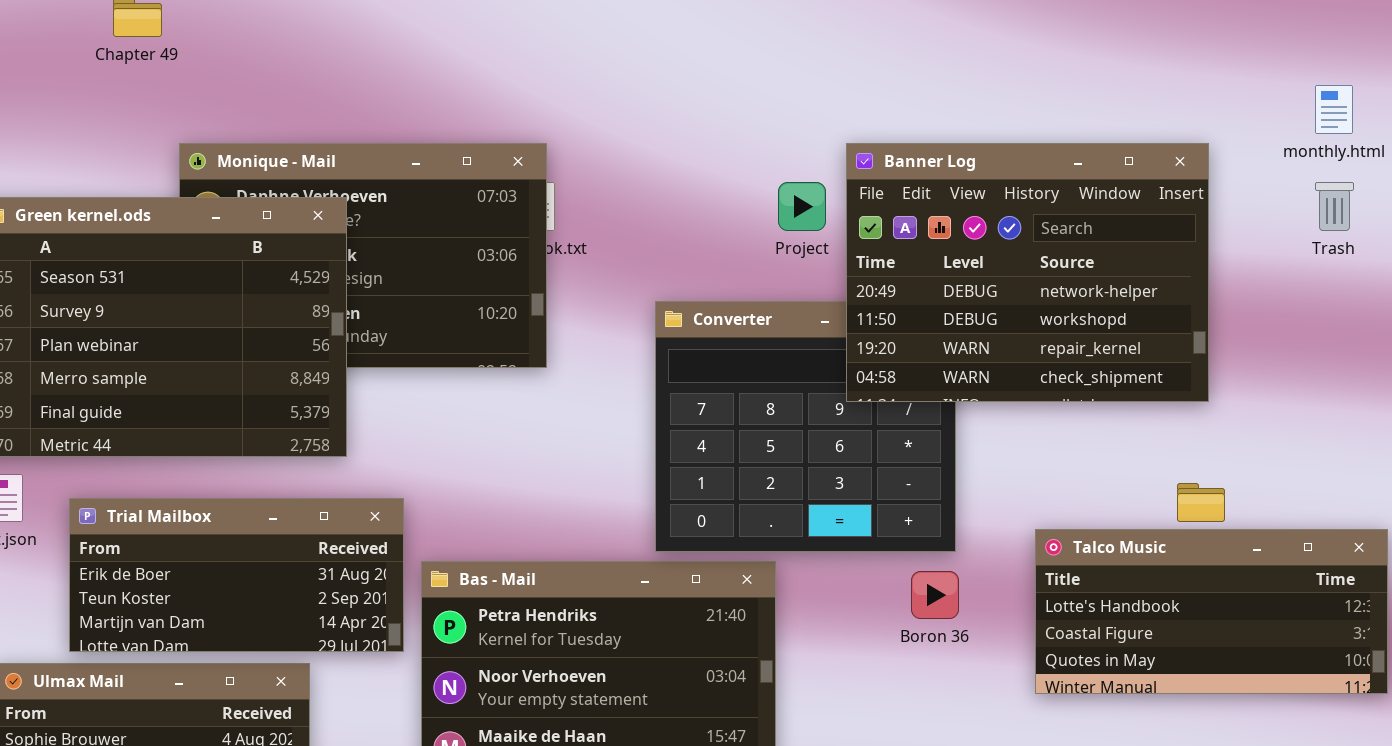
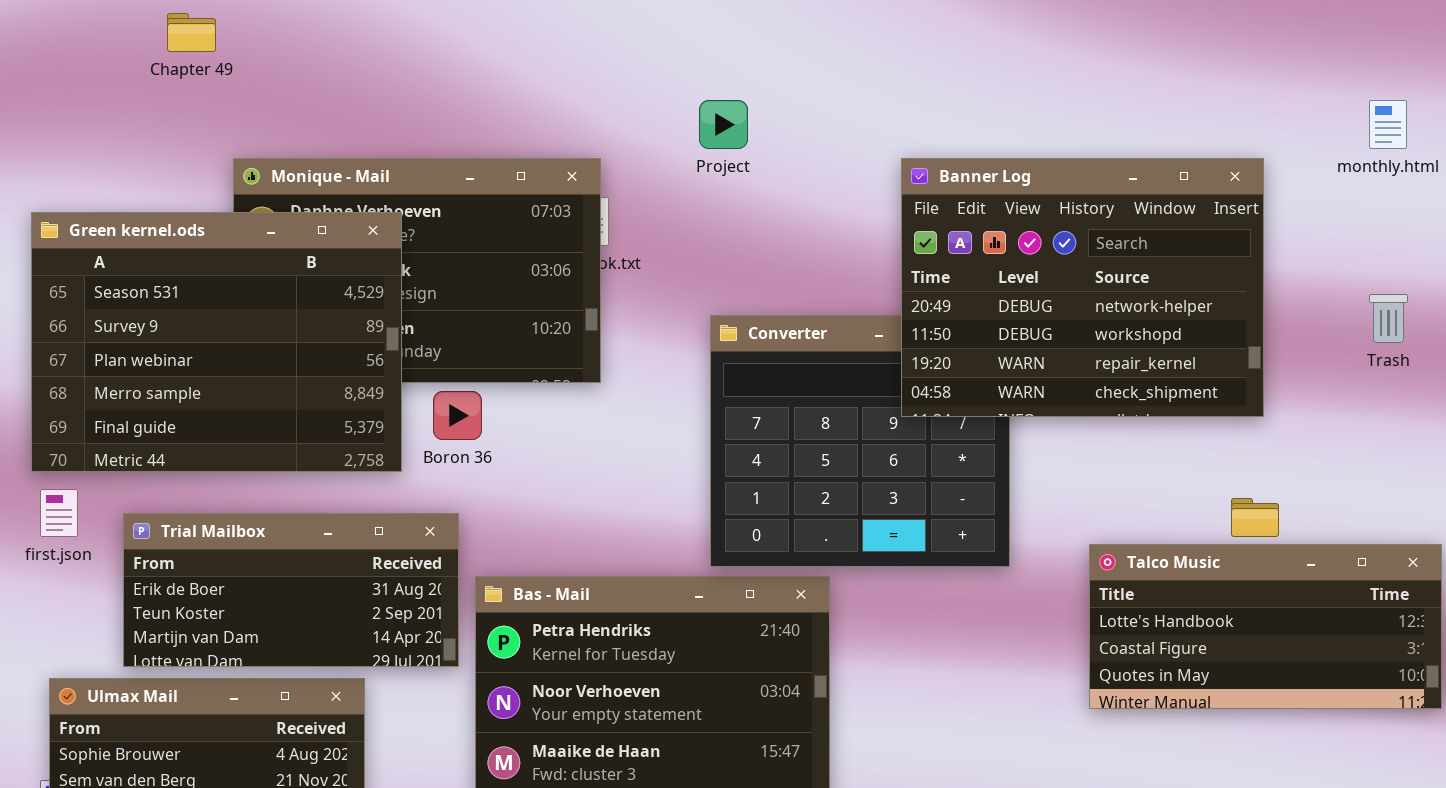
Project: [778,182,826,231] -> [699,100,748,149], moved
Trash: [1315,182,1354,231] -> [1369,294,1408,343], moved
Boron 36: [911,571,959,619] -> [433,391,482,440], moved

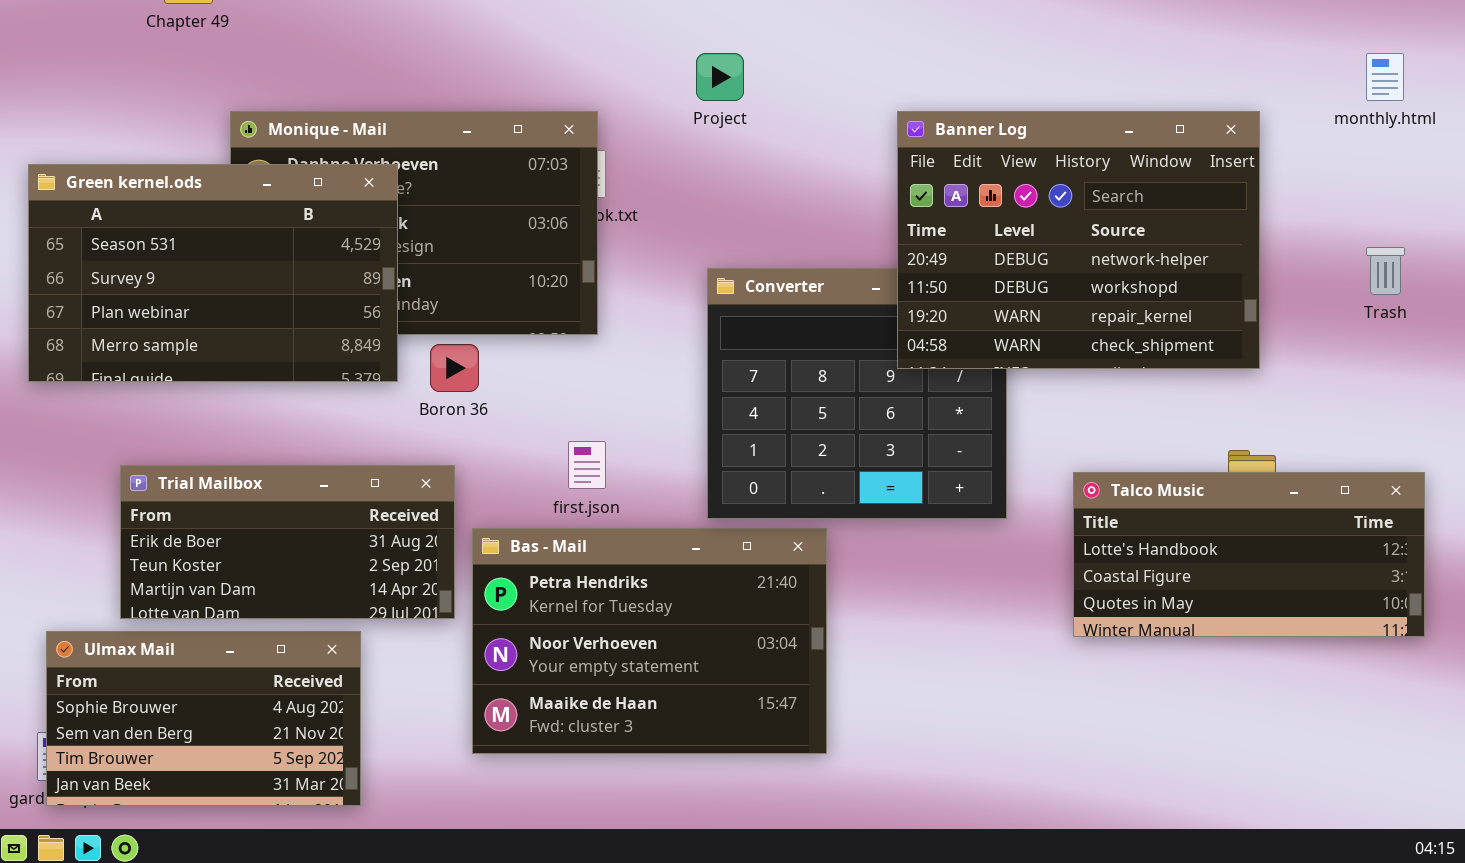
Green kernel.ods: [31,212,402,472] -> [28,164,398,382], resized
first.json: [40,489,78,537] -> [568,441,606,489], moved
Talco Music: [1089,544,1442,709] -> [1073,472,1425,637], moved

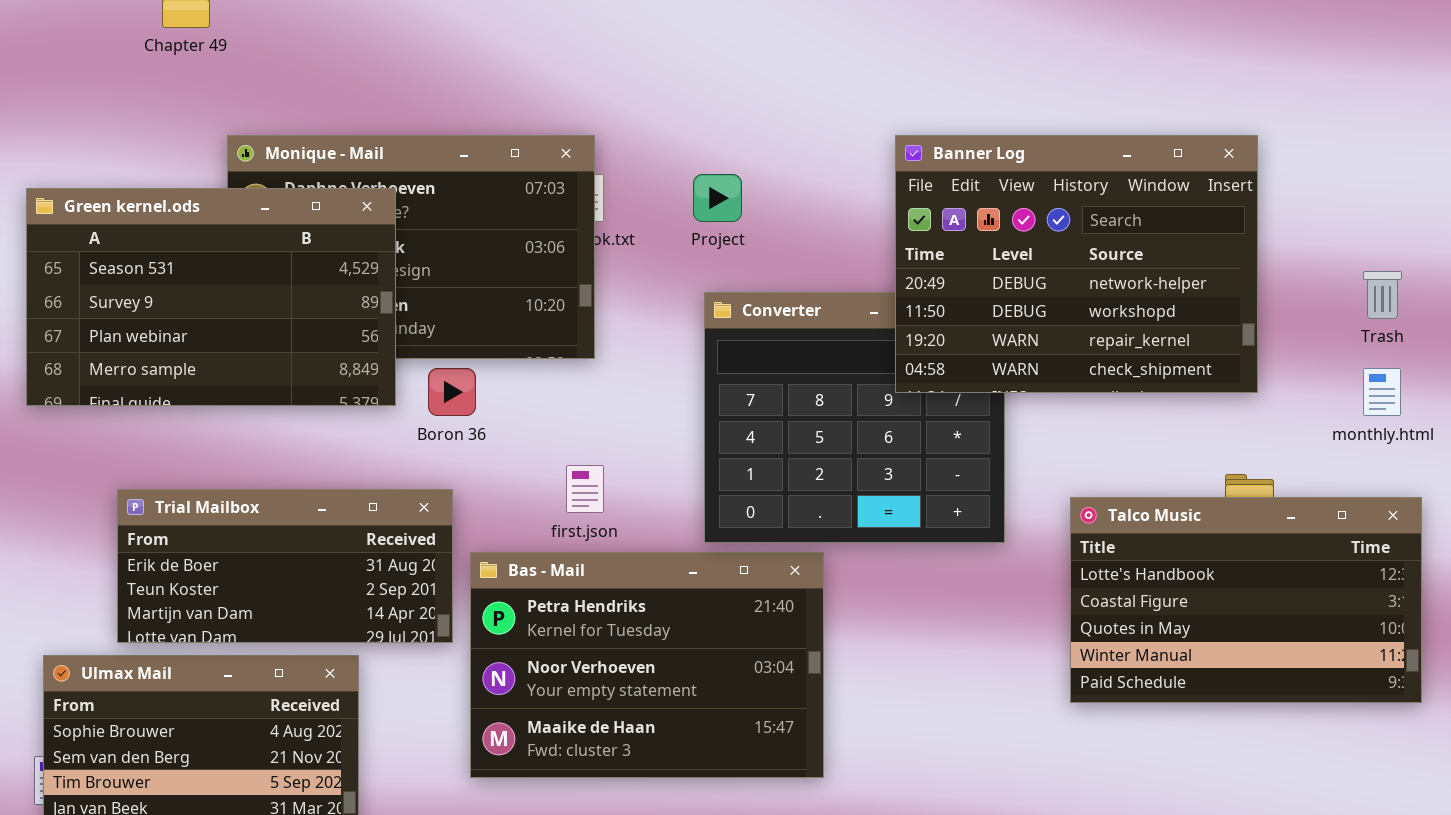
Project: [696,53,744,101] -> [693,174,742,222], moved
monthly.html: [1366,53,1404,101] -> [1363,368,1401,416], moved
Talco Music: [1073,472,1425,637] -> [1070,497,1422,703], resized

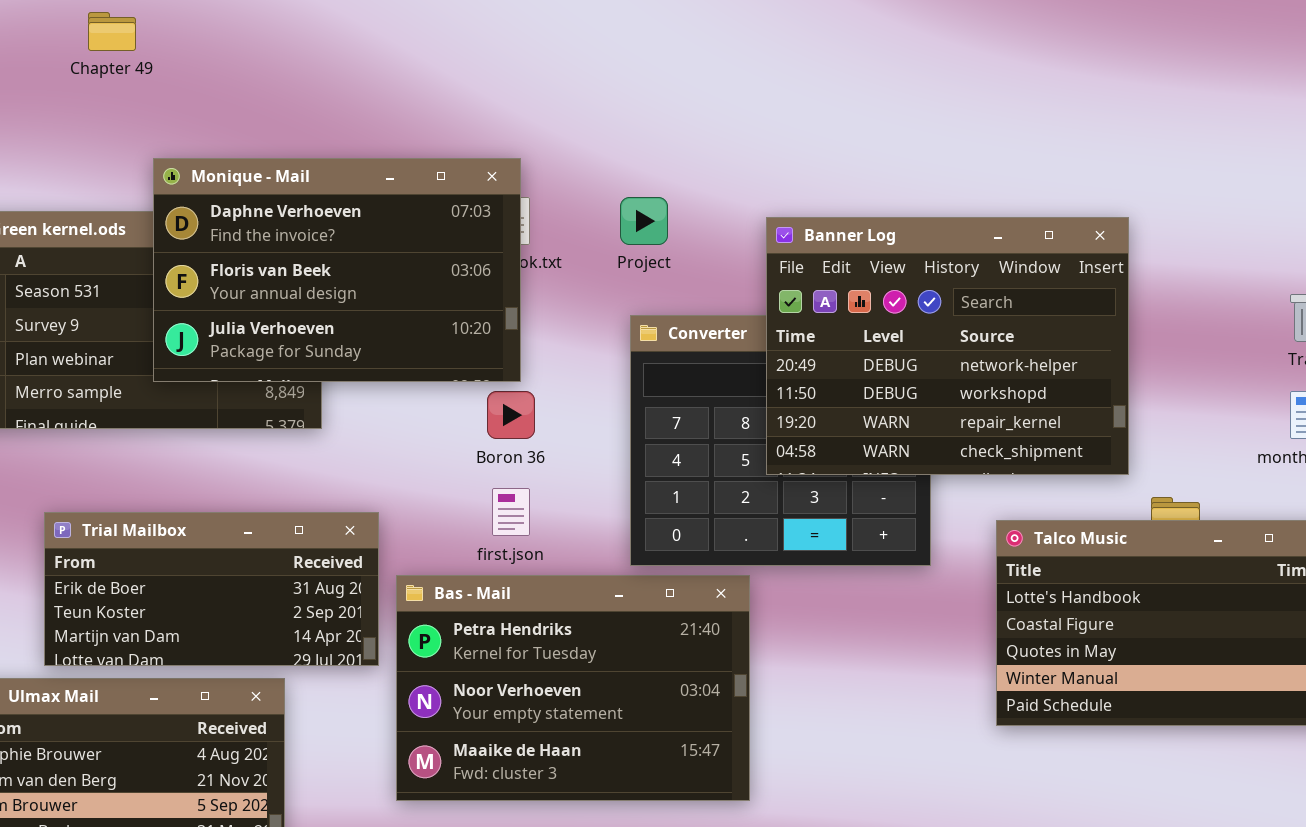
Monique - Mail: [227,135,595,359] -> [153,158,521,382], raised
Banner Log: [895,135,1258,393] -> [766,217,1129,475], moved
Boron 36: [428,368,476,416] -> [487,391,535,439], moved

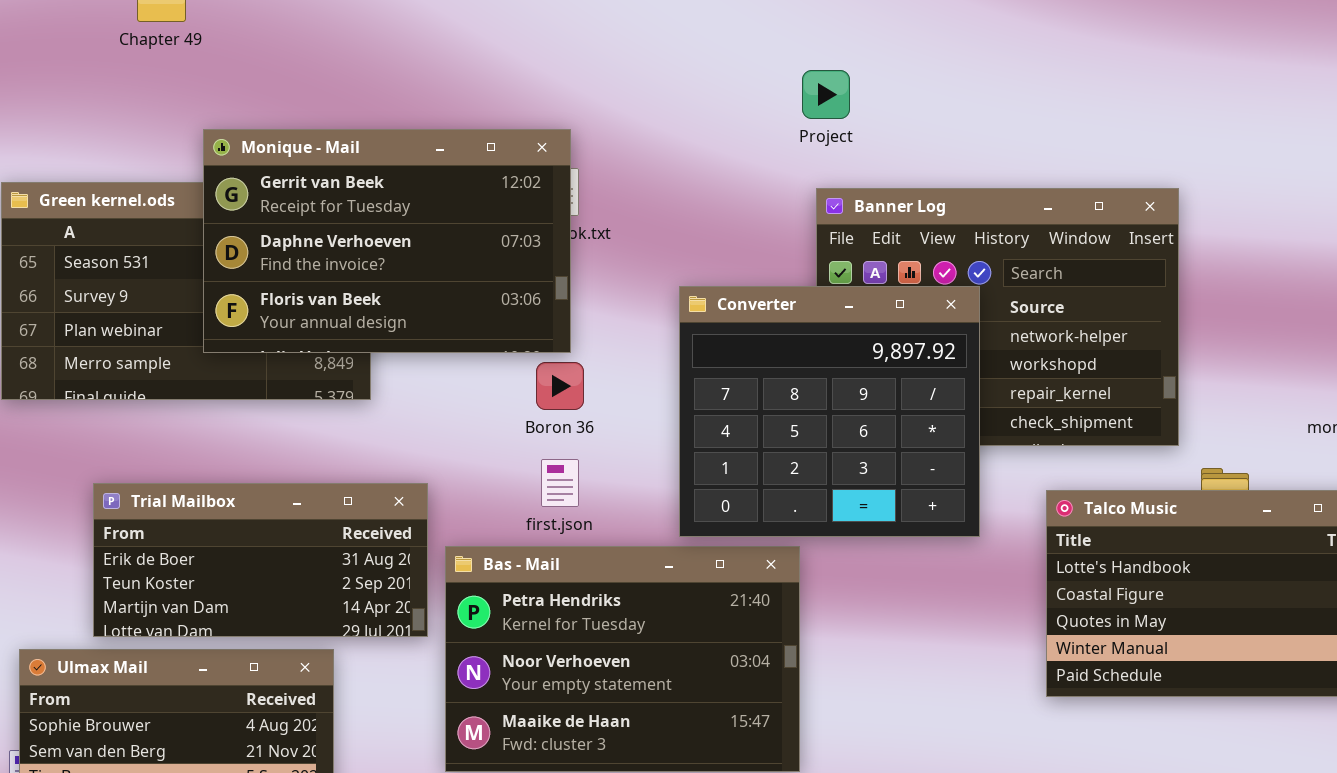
Monique - Mail: [153,158,521,382] -> [203,129,571,353], scrolled up 1 row
Project: [620,197,668,245] -> [802,70,850,119], moved
Converter: [630,315,931,566] -> [679,286,980,537], raised

